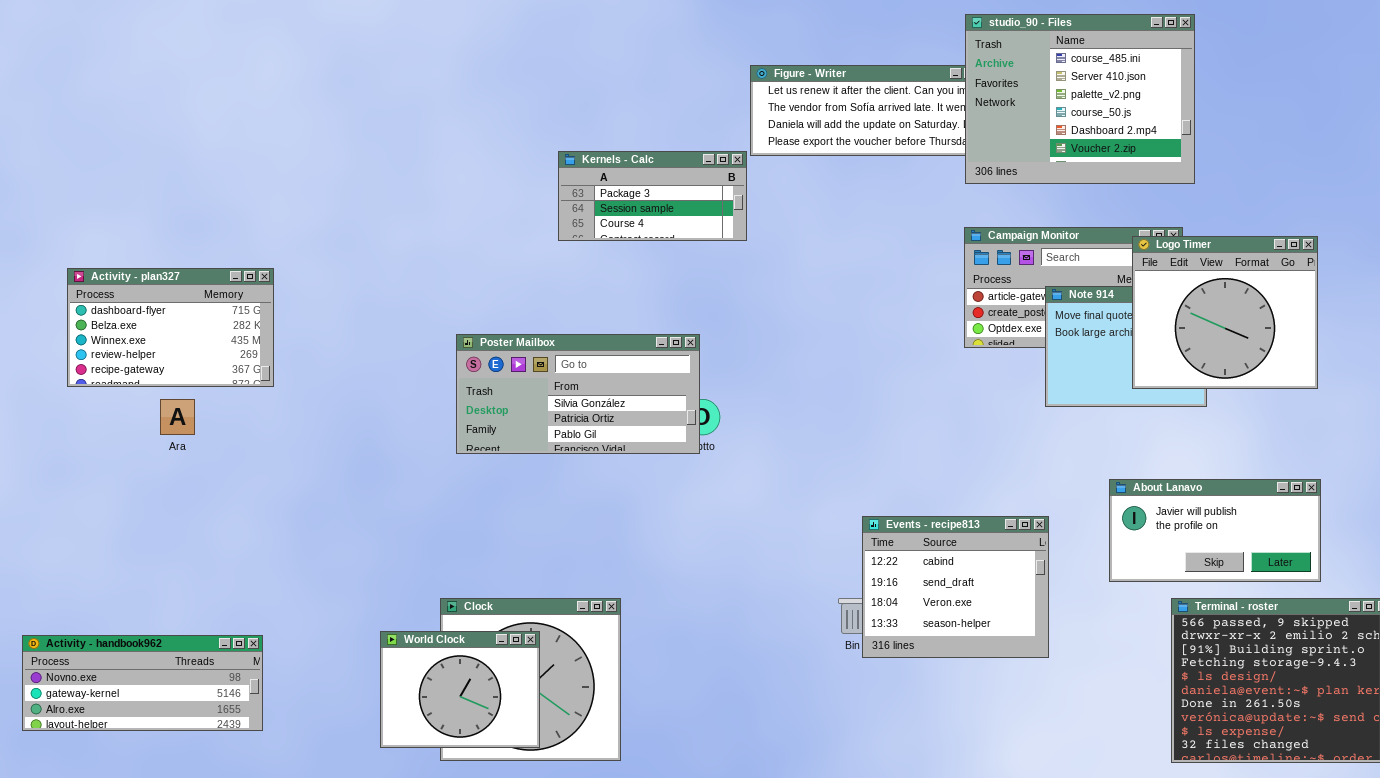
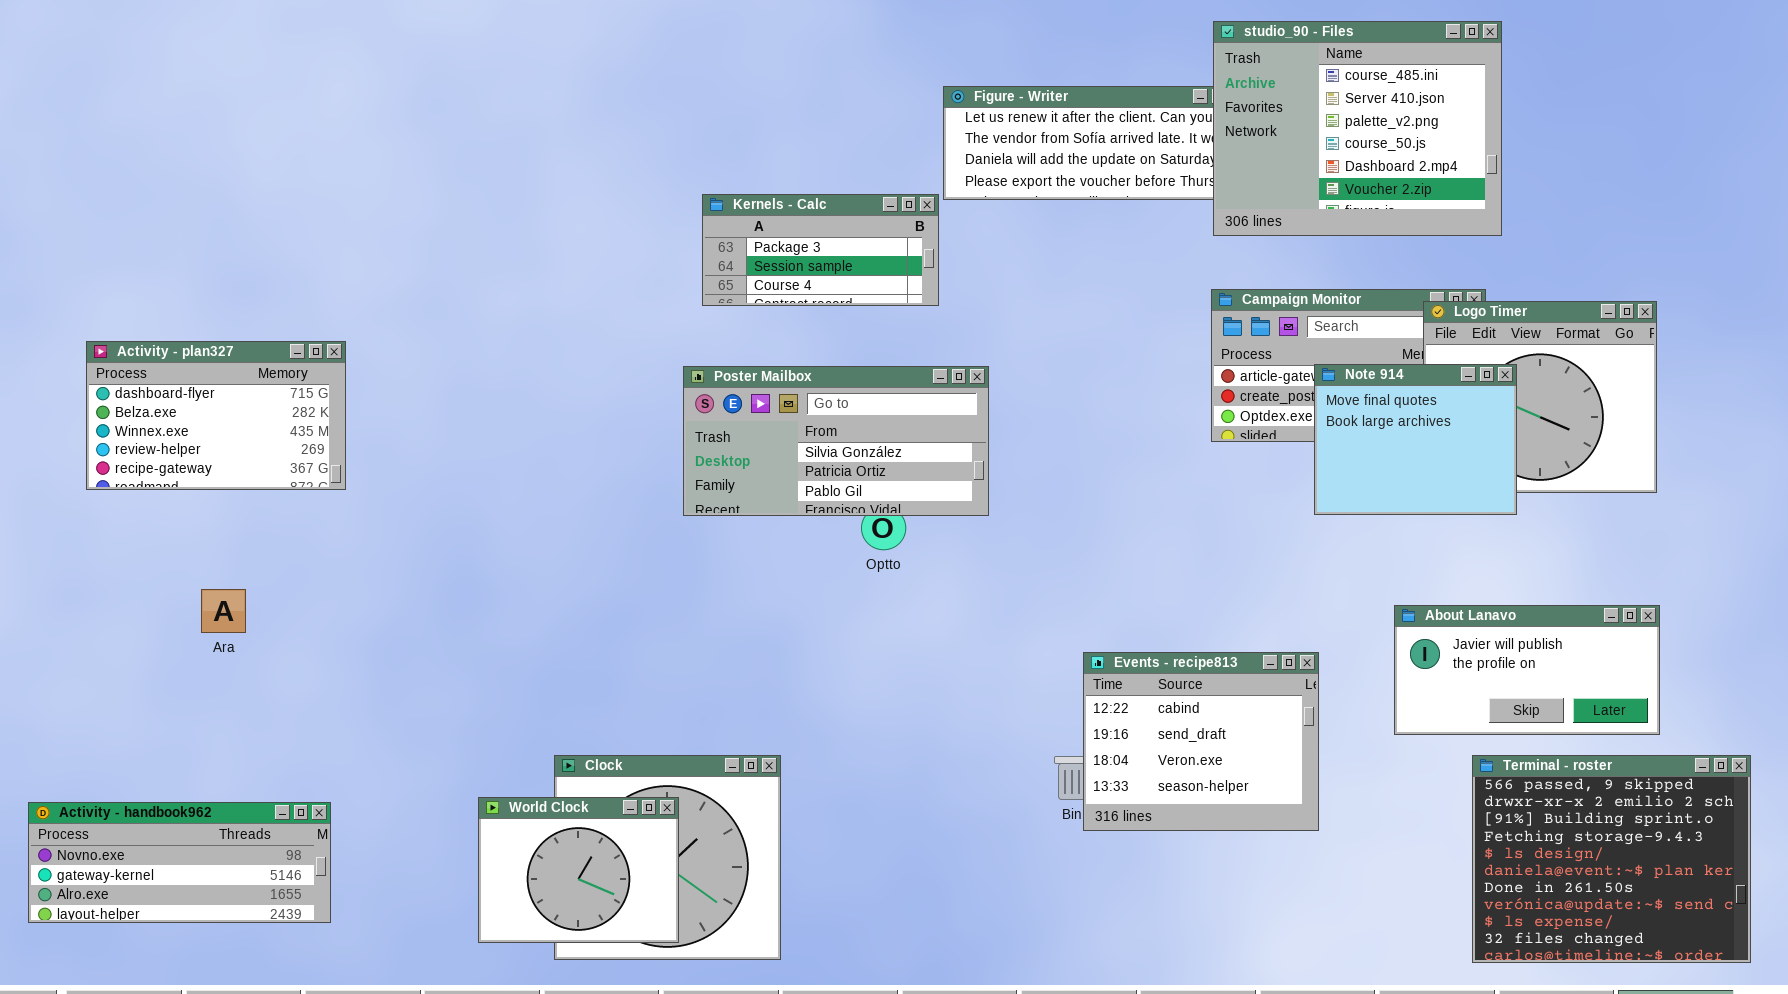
Note 914: [1045,286,1207,407] -> [1314,364,1517,515], raised
Poster Mailbox: [456,334,700,454] -> [683,366,989,516], moved
Ara: [160,399,195,435] -> [201,589,246,633], moved

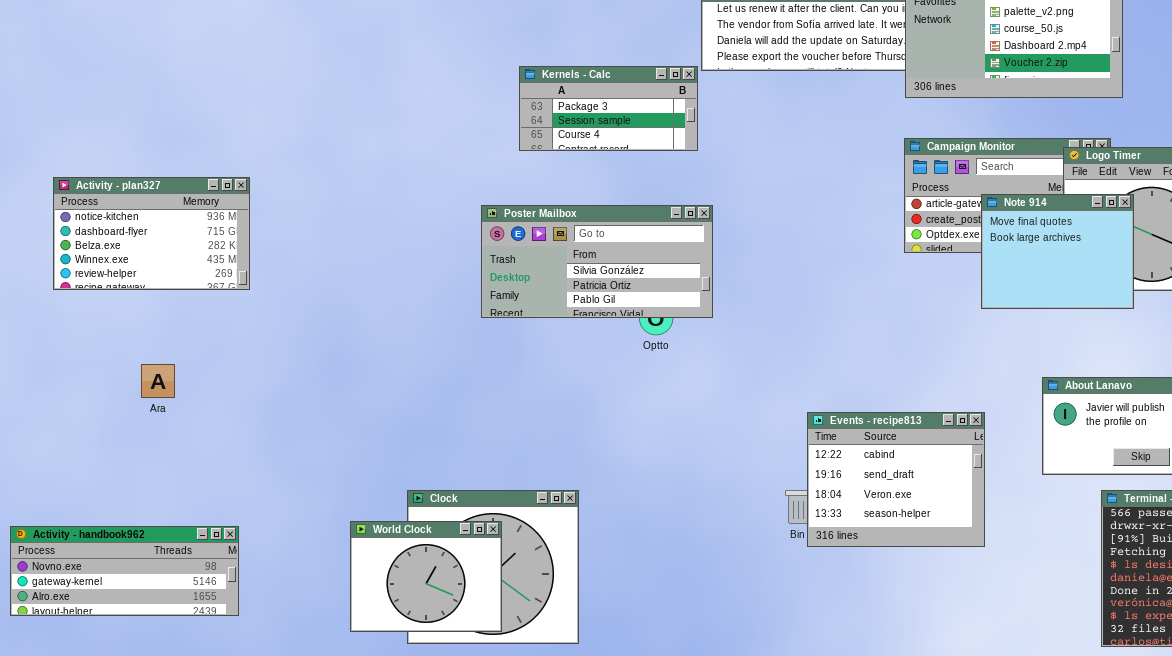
Activity - plan327: [86,341,346,490] -> [53,177,250,290], scrolled up 1 row
Poster Mailbox: [683,366,989,516] -> [481,205,713,318], moved

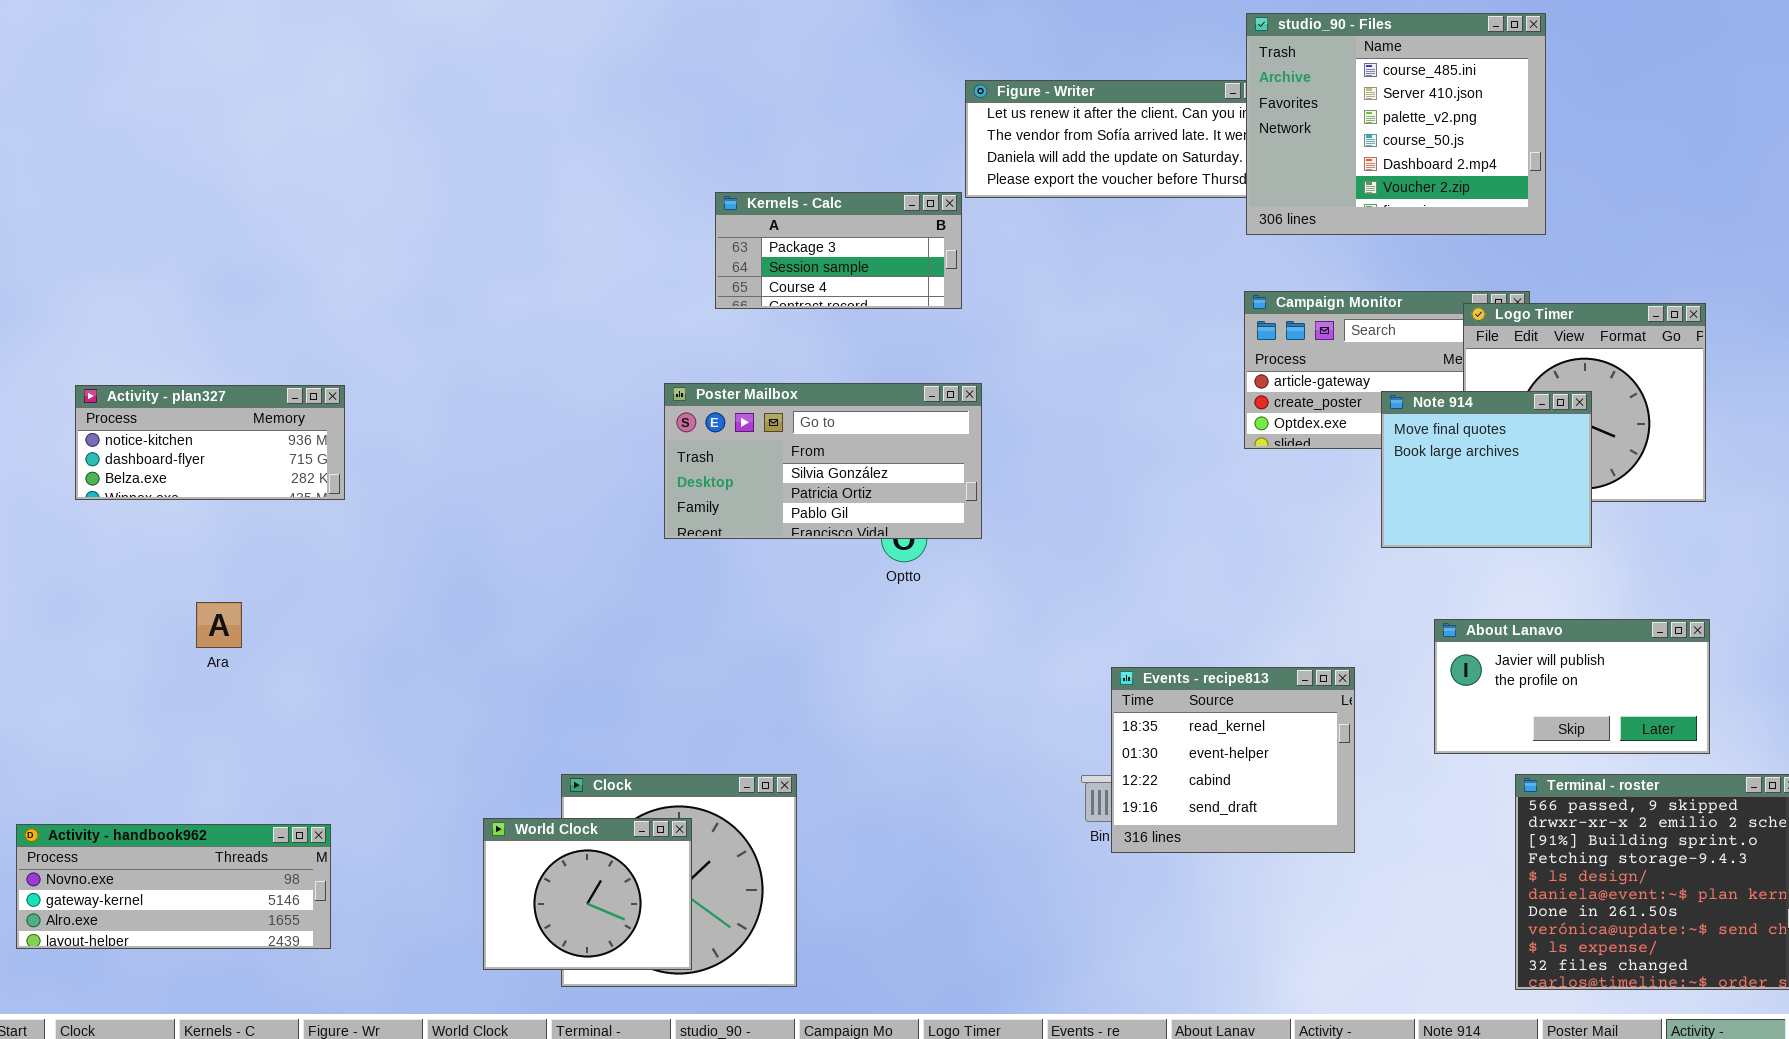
Activity - plan327: [53,177,250,290] -> [75,385,345,500], resized
Note 914: [981,194,1134,309] -> [1381,391,1592,548], moved
Events - recipe813: [807,412,985,547] -> [1111,667,1355,853], scrolled up 2 rows

